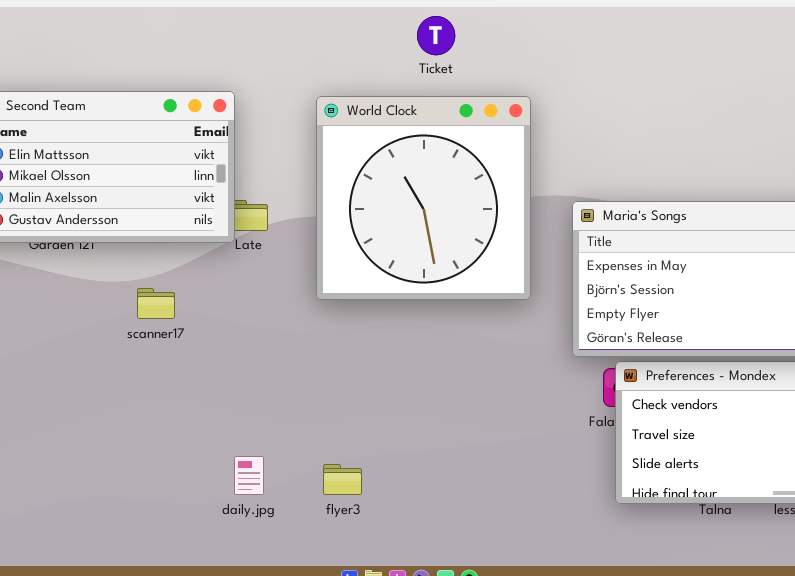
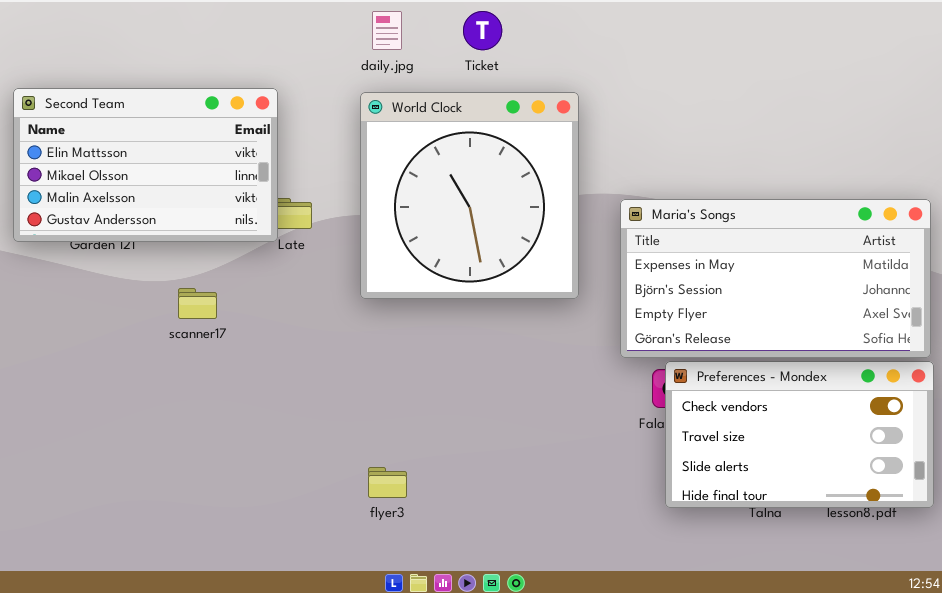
daily.jpg: [234,456,264,495] -> [372,11,402,50], moved

